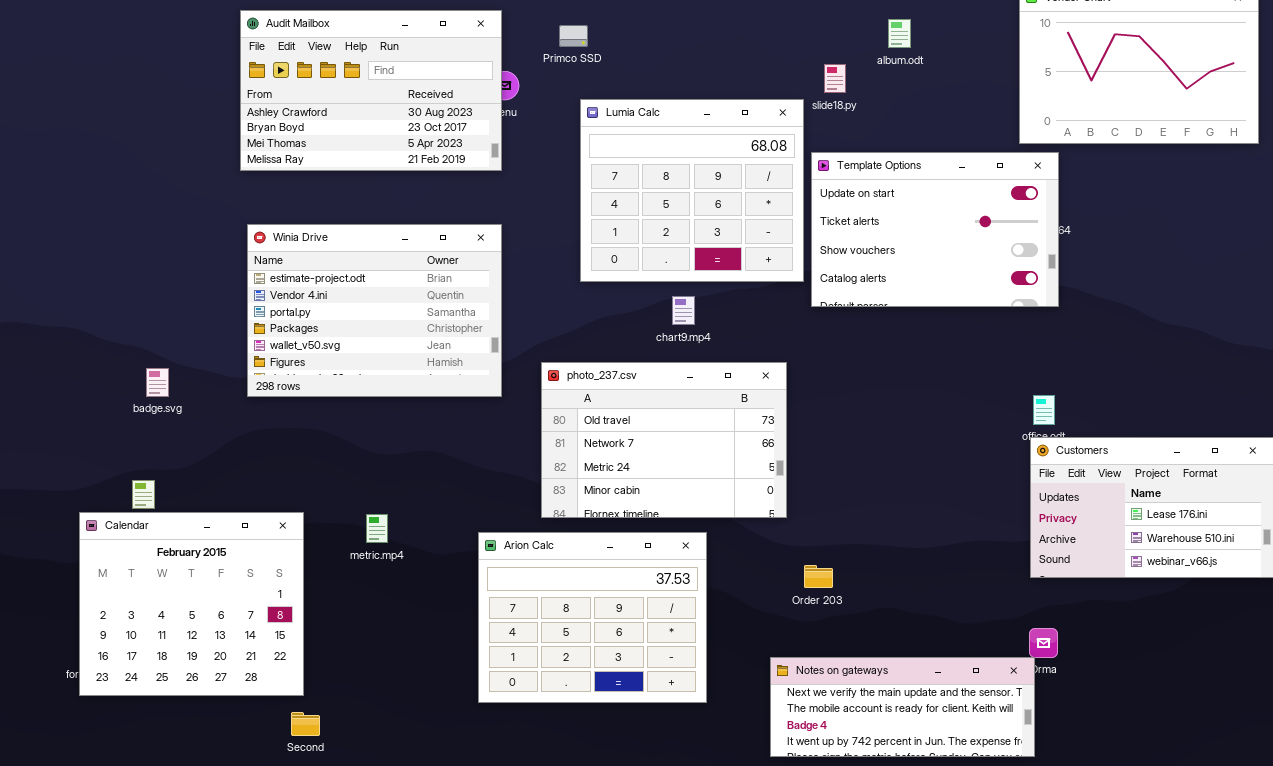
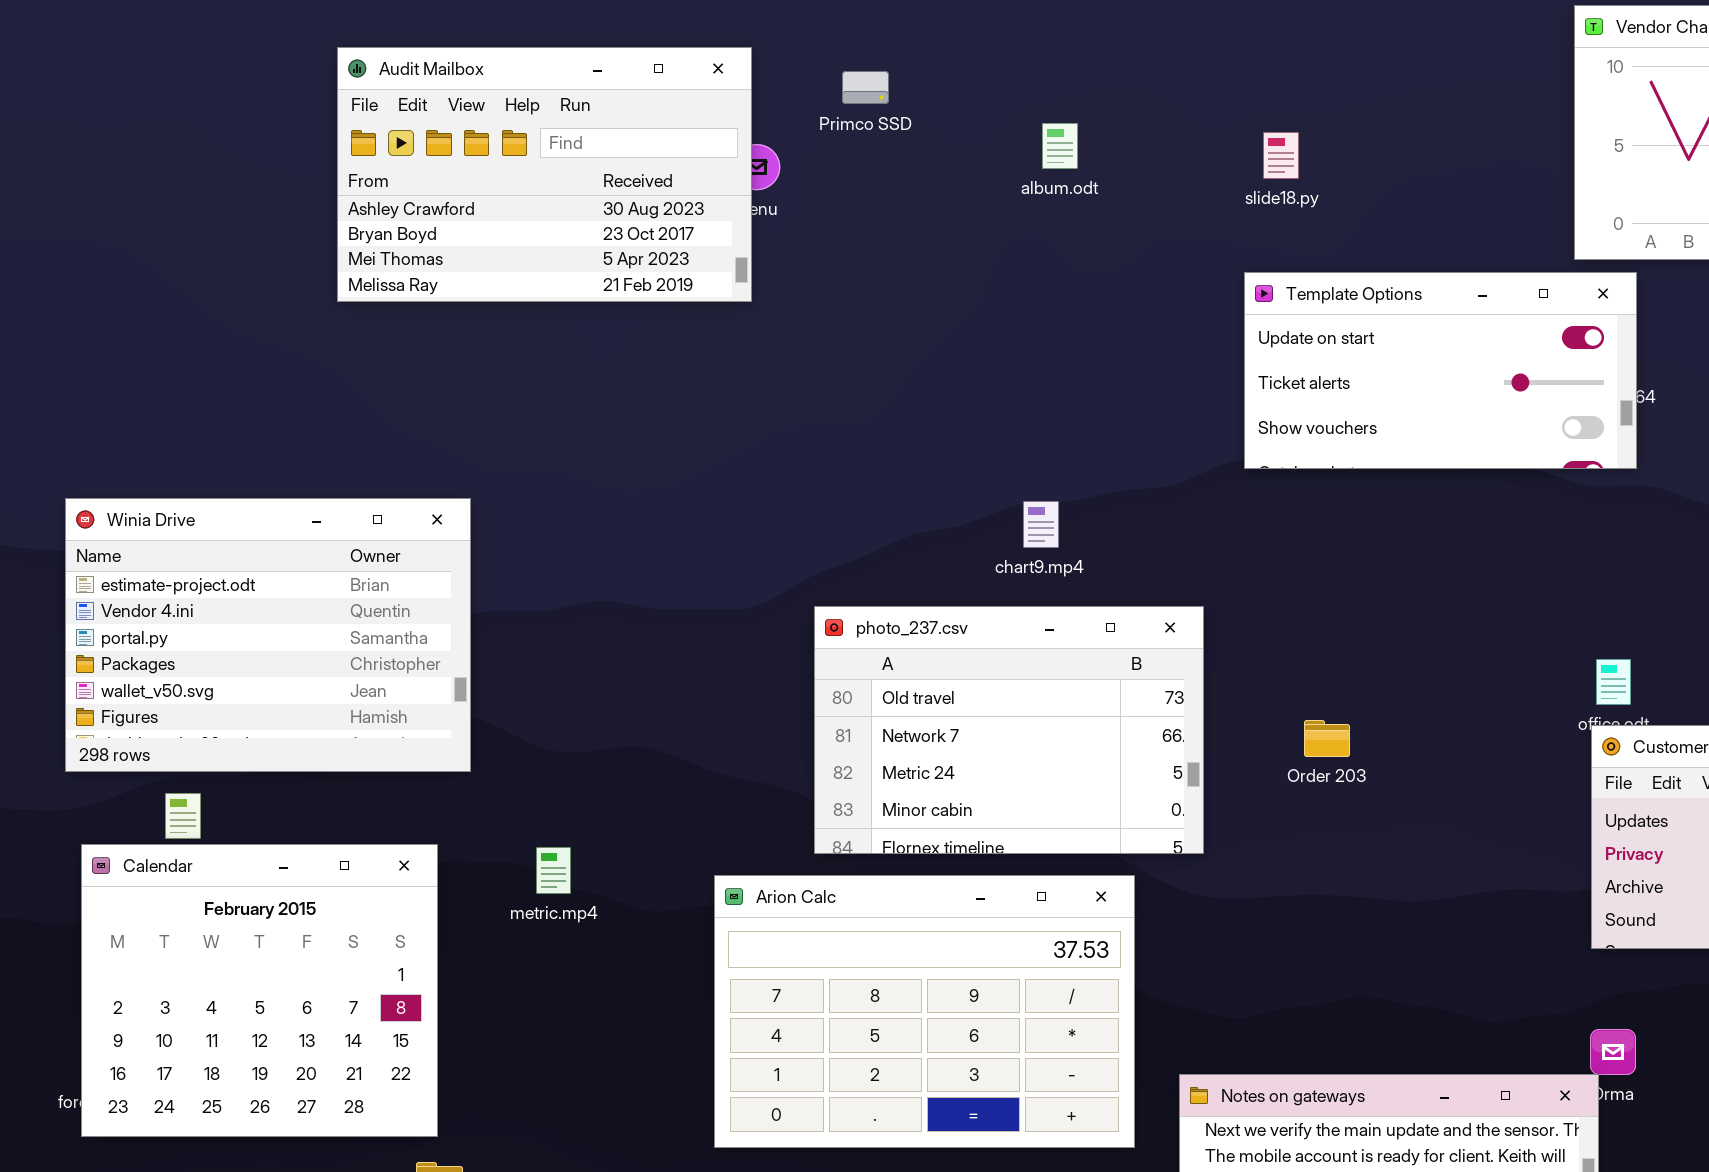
album.odt: [888,19,911,48] -> [1042,123,1078,169], moved
Lumia Calc: [580,99,804,282] -> none, closed
Template Options: [811,152,1059,307] -> [1244,272,1637,469], resized
Winia Drive: [247,224,502,397] -> [65,498,471,772], moved
Arion Calc: [478,532,707,703] -> [714,875,1135,1148], resized
Order 203: [804,565,833,588] -> [1304,720,1350,757], moved

